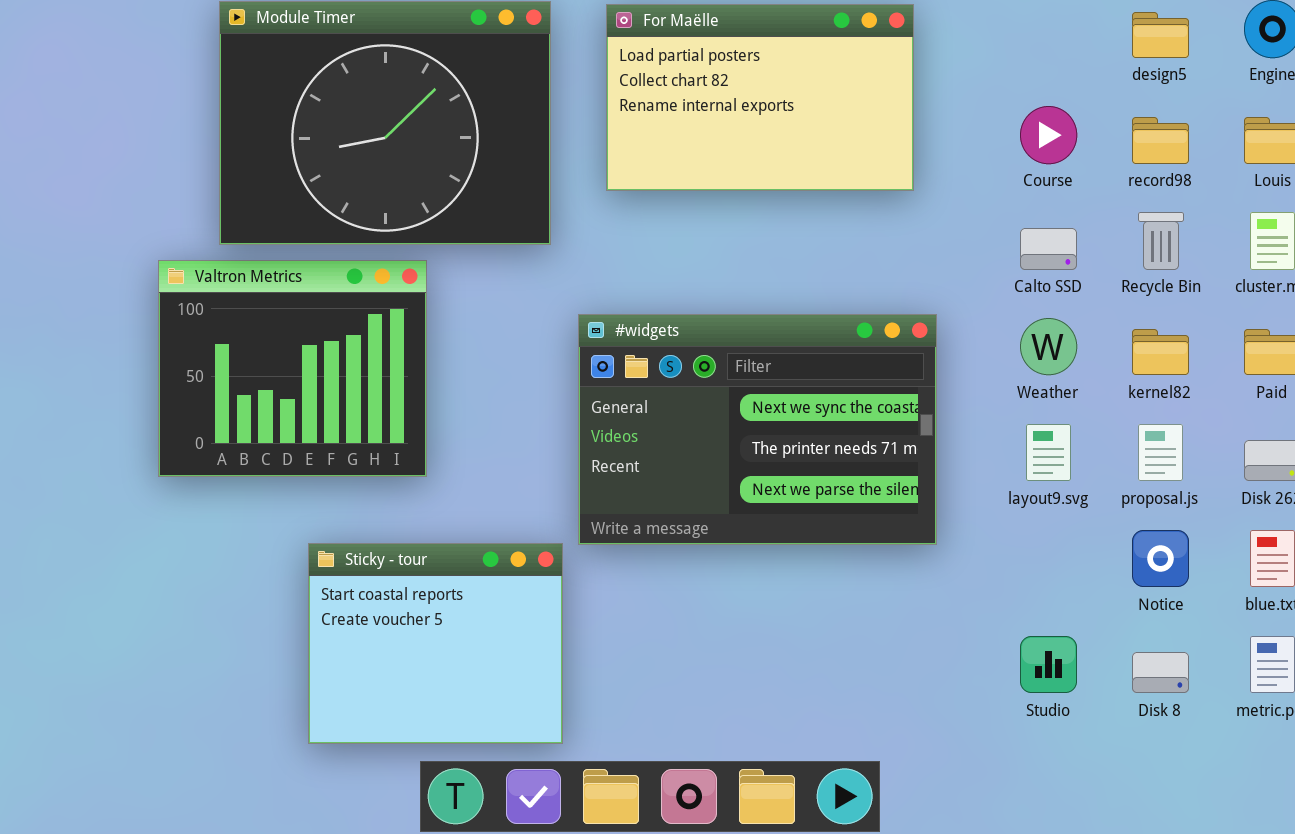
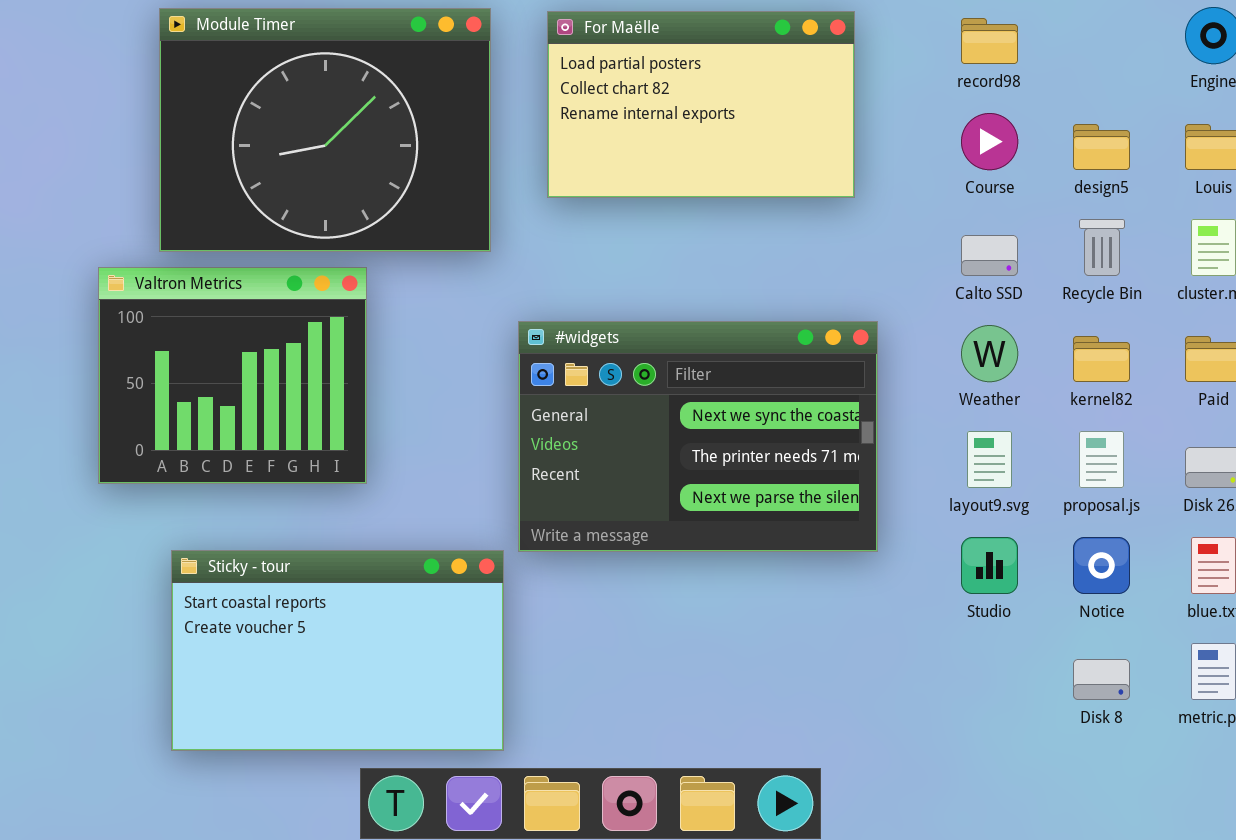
design5: [1132,12,1189,58] -> [1073,124,1130,170], moved
record98: [1132,117,1189,164] -> [961,18,1018,64], moved
Sticky - tour: [308,543,563,744] -> [171,550,504,751], resized
Studio: [1020,636,1077,693] -> [961,537,1018,594], moved

